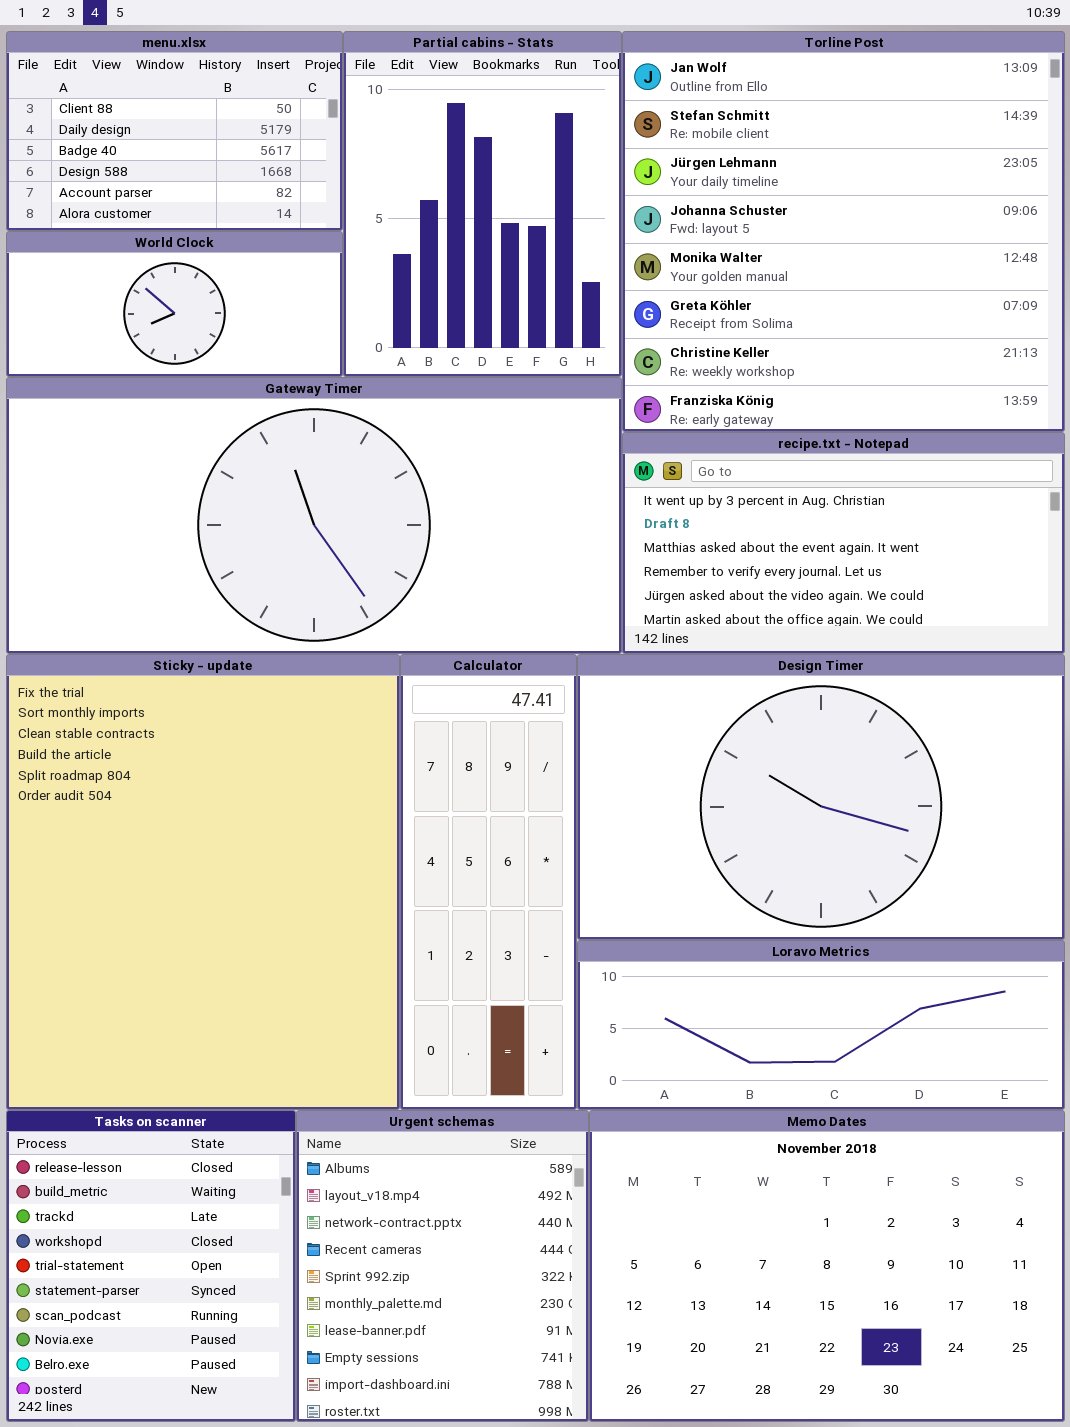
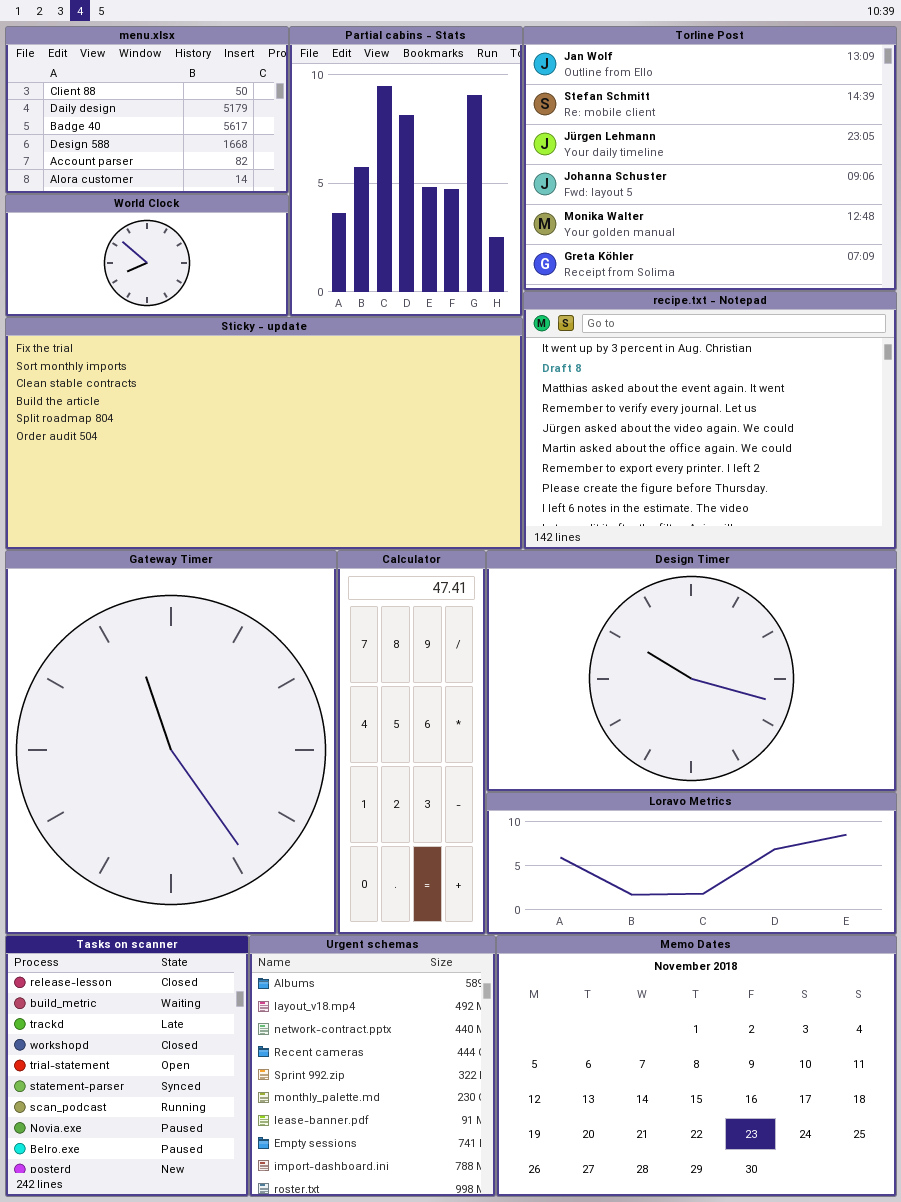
Torline Post: [622,31,1065,432] -> [523,26,897,291], resized
Gateway Timer: [6,377,622,654] -> [5,550,337,935], moved, resized
recipe.txt - Notepad: [622,432,1065,654] -> [523,291,897,550], resized
Sticky - update: [6,654,400,1110] -> [5,317,523,550], moved, resized

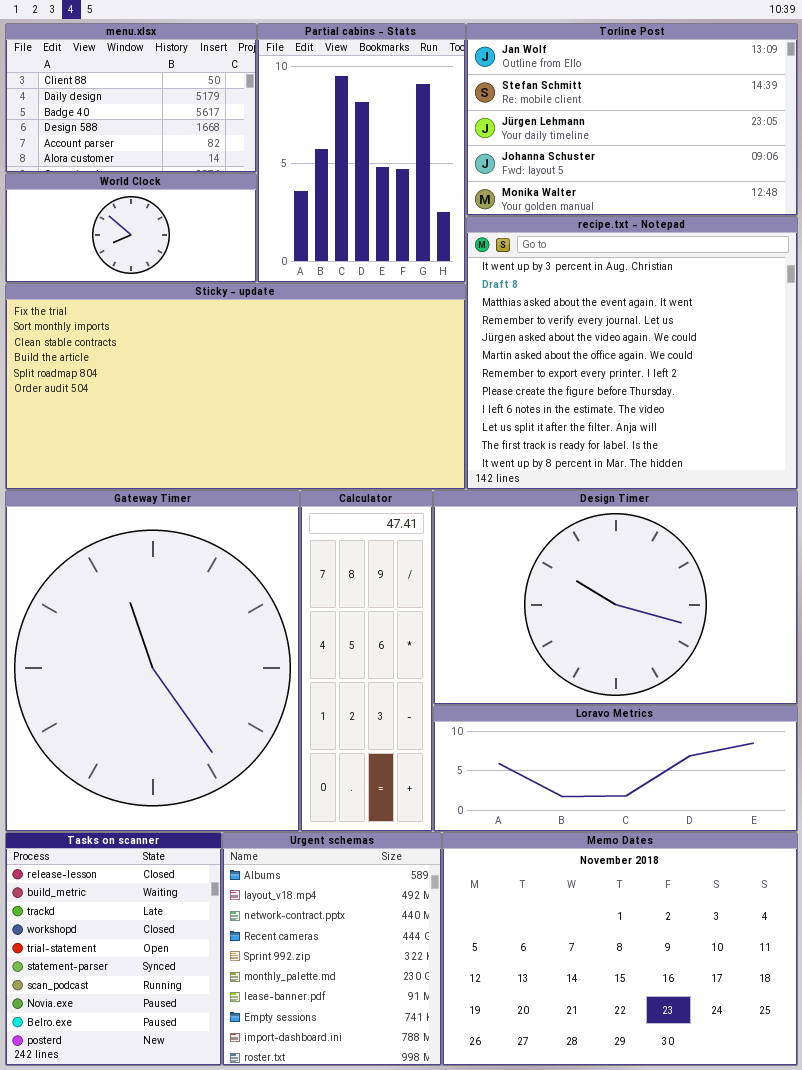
Torline Post: [523,26,897,291] -> [466,23,798,216], resized
recipe.txt - Notepad: [523,291,897,550] -> [466,216,798,490], resized

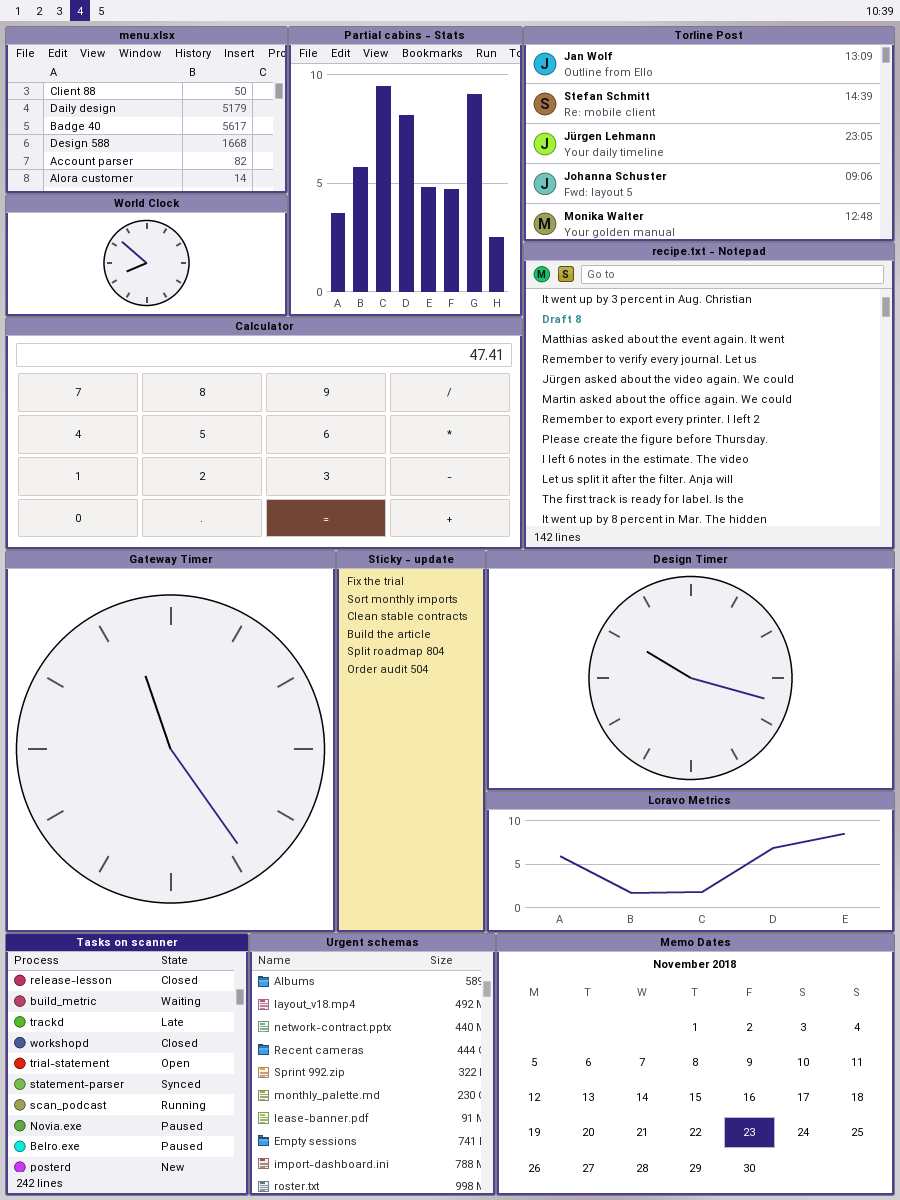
Sticky - update: [5,283,466,490] -> [336,550,486,933], moved, resized
Calculator: [300,490,433,832] -> [5,317,523,550], moved, resized

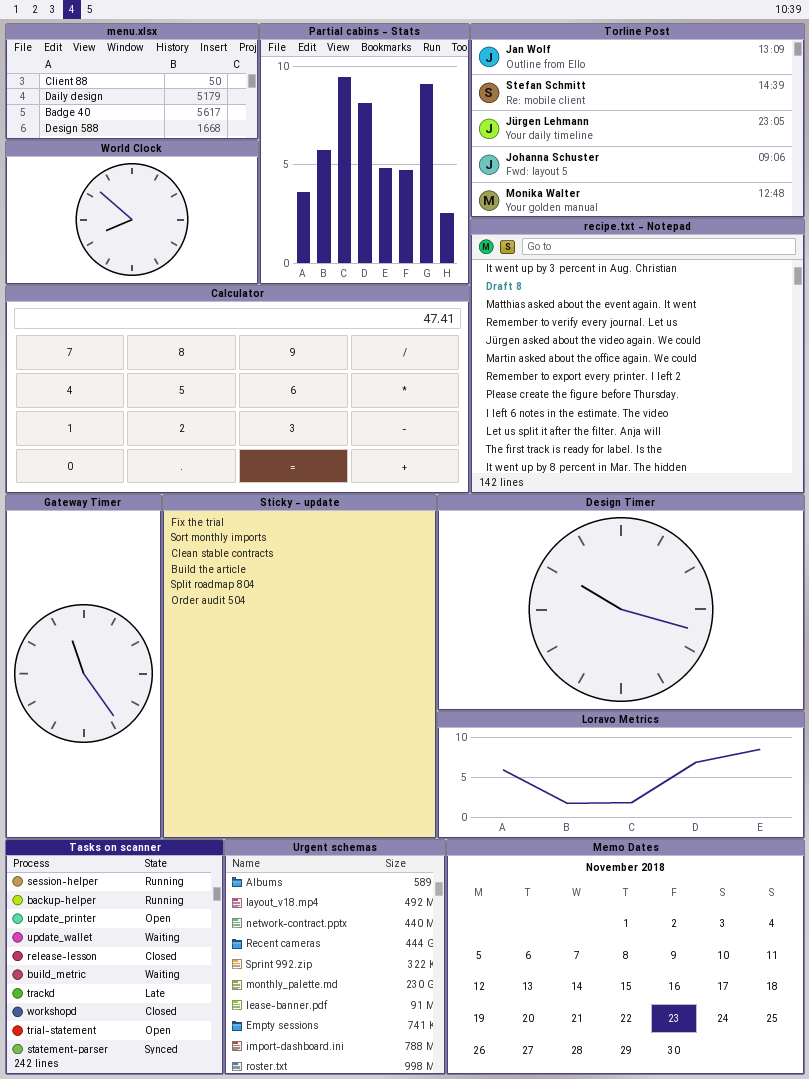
menu.xlsx: [5,26,288,194] -> [5,23,259,140], resized
World Clock: [5,194,288,317] -> [5,140,259,285], resized
Gateway Timer: [5,550,336,933] -> [5,494,162,839], resized
Sticky - update: [336,550,486,933] -> [162,494,437,839], resized
Tasks on scanner: [5,933,249,1196] -> [5,839,224,1075], scrolled up 4 rows

